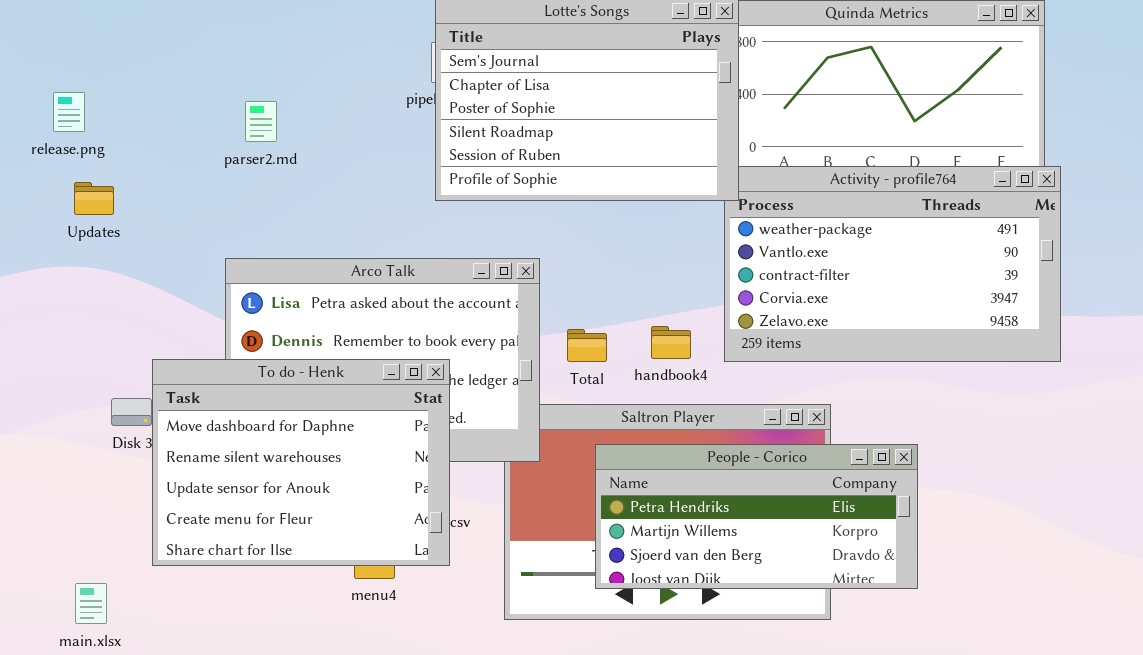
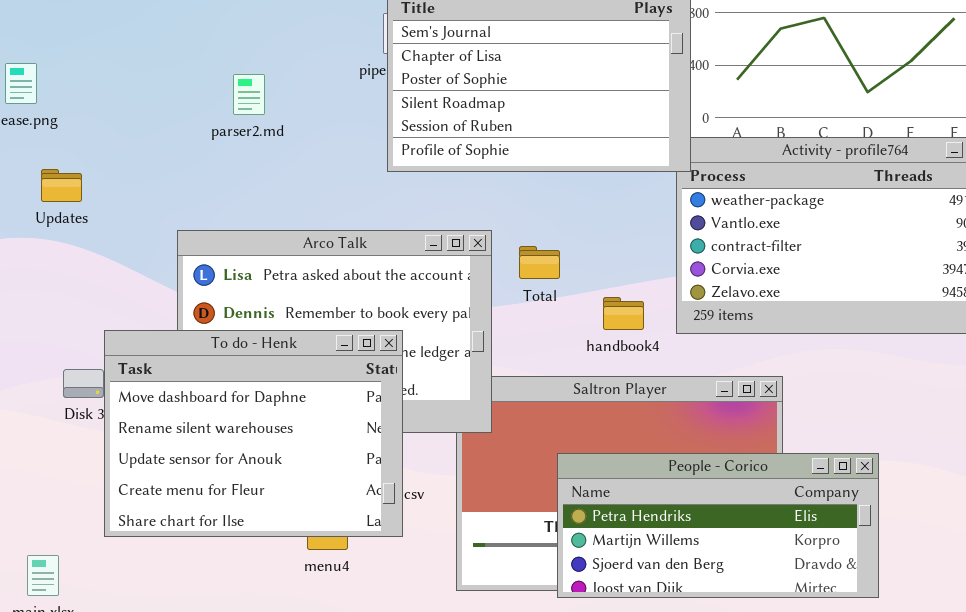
parser2.md: [245,101,277,142] -> [233,74,265,115], moved
Updates: [74,182,114,215] -> [41,169,82,202], moved
Total: [567,329,607,362] -> [519,246,560,279], moved
People - Corico: [595,444,918,589] -> [557,453,879,598], moved

